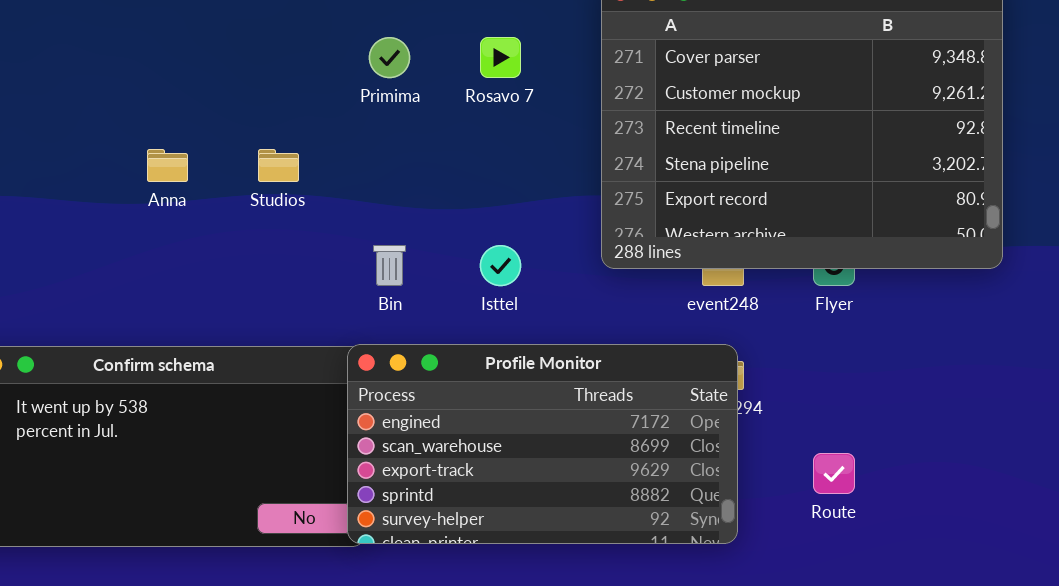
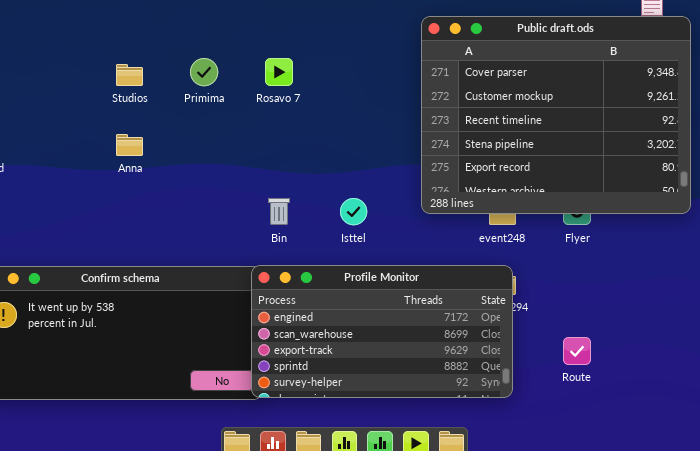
Primima: [369,37,410,78] -> [190,58,218,86], moved
Rosavo 7: [480,37,521,78] -> [265,58,293,86], moved
Studios: [258,149,299,182] -> [116,64,143,86], moved

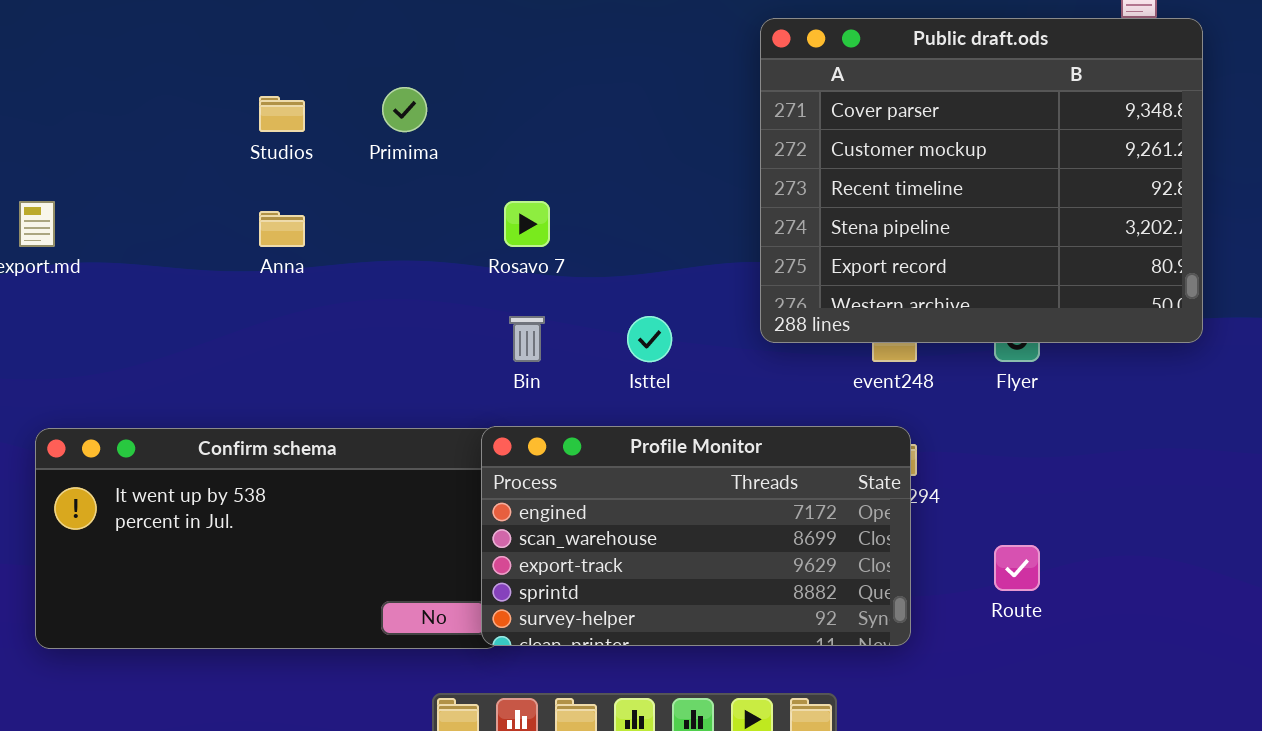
Rosavo 7: [265,58,293,86] -> [504,201,550,247], moved

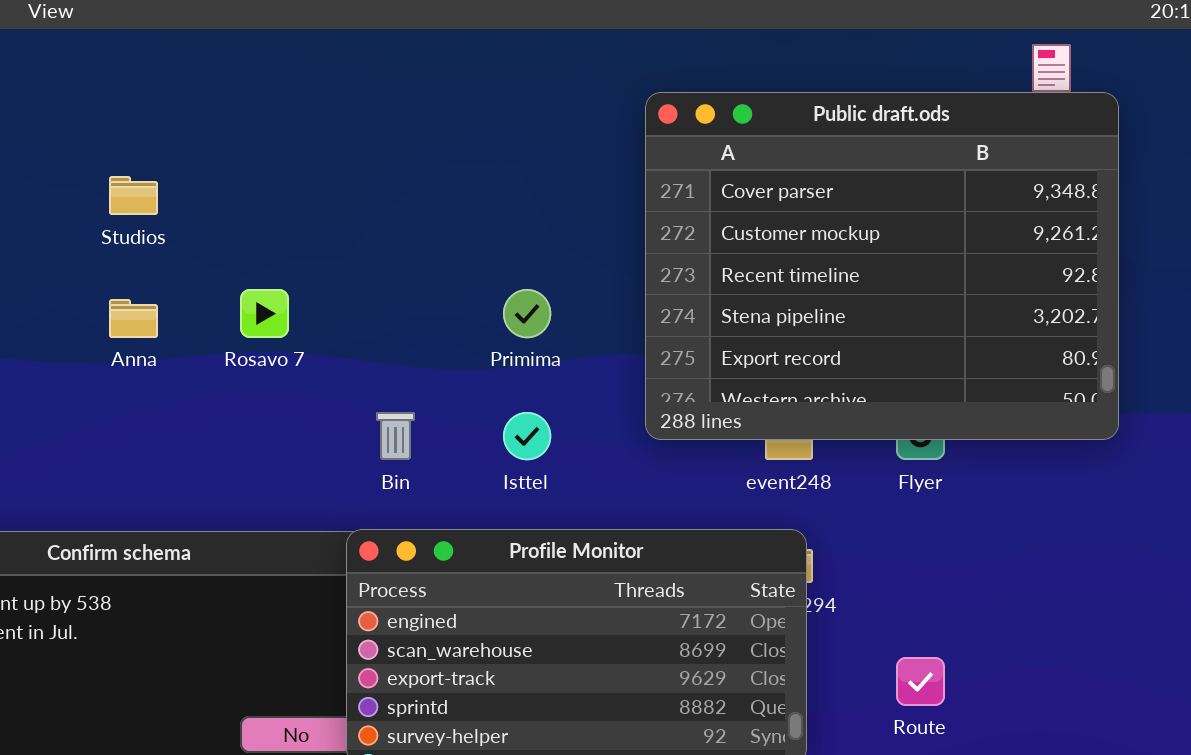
Primima: [382,87,427,132] -> [503,289,551,338], moved
Rosavo 7: [504,201,550,247] -> [240,289,289,338], moved

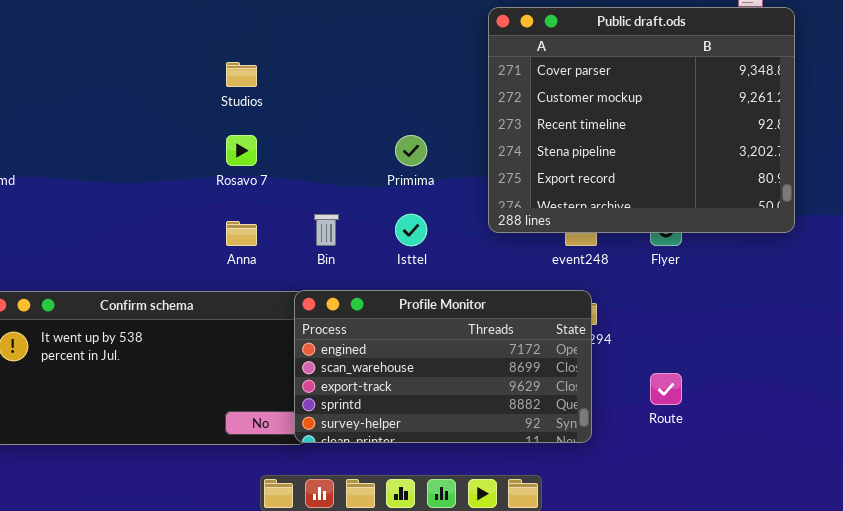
Studios: [109,176,158,215] -> [226,62,257,87], moved
Anna: [109,299,158,338] -> [226,221,257,246], moved

